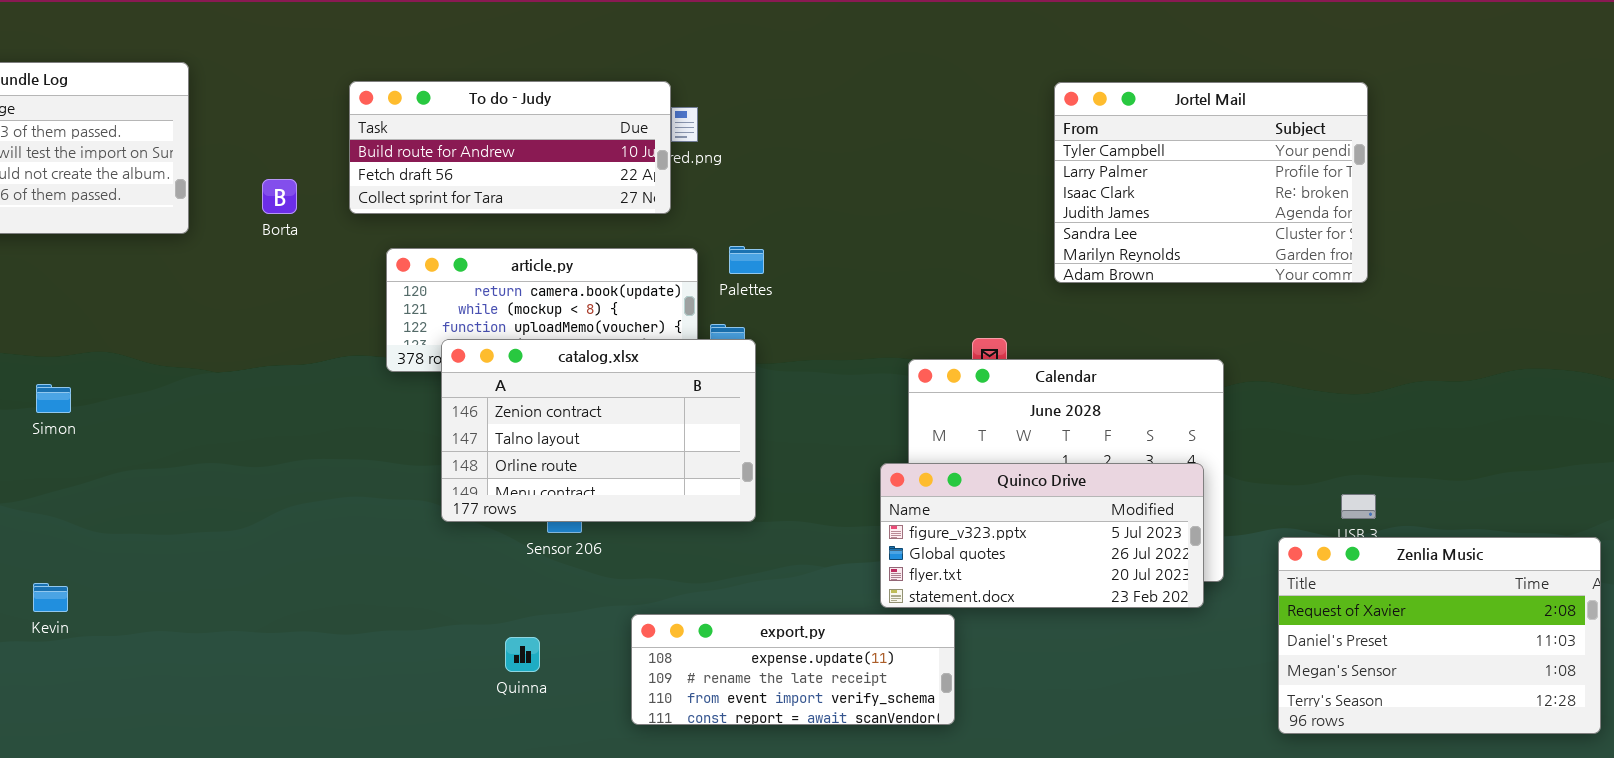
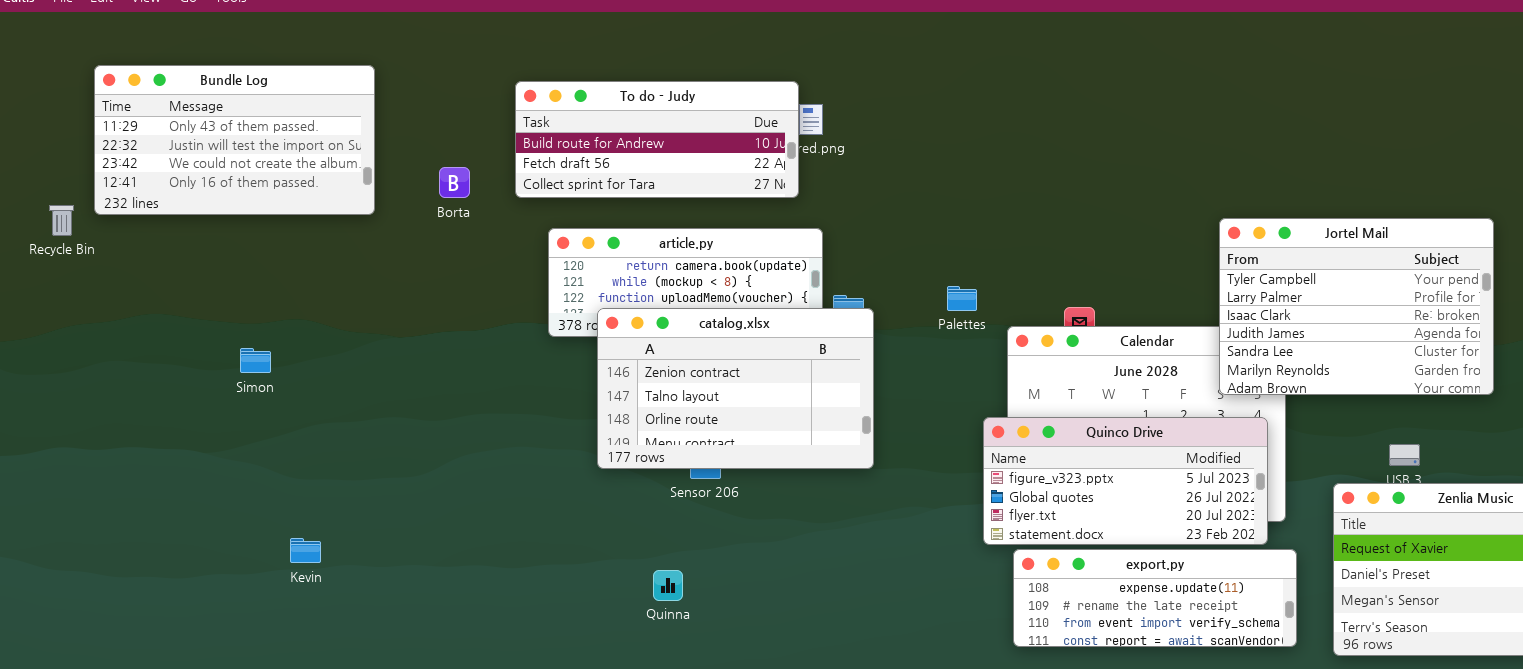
Jortel Mail: [1054,82,1368,283] -> [1219,218,1494,395], moved
Palettes: [729,246,764,274] -> [947,286,977,311], moved
Kevin: [33,583,68,612] -> [290,538,321,563], moved
export.py: [631,614,955,725] -> [1013,549,1297,647], moved

